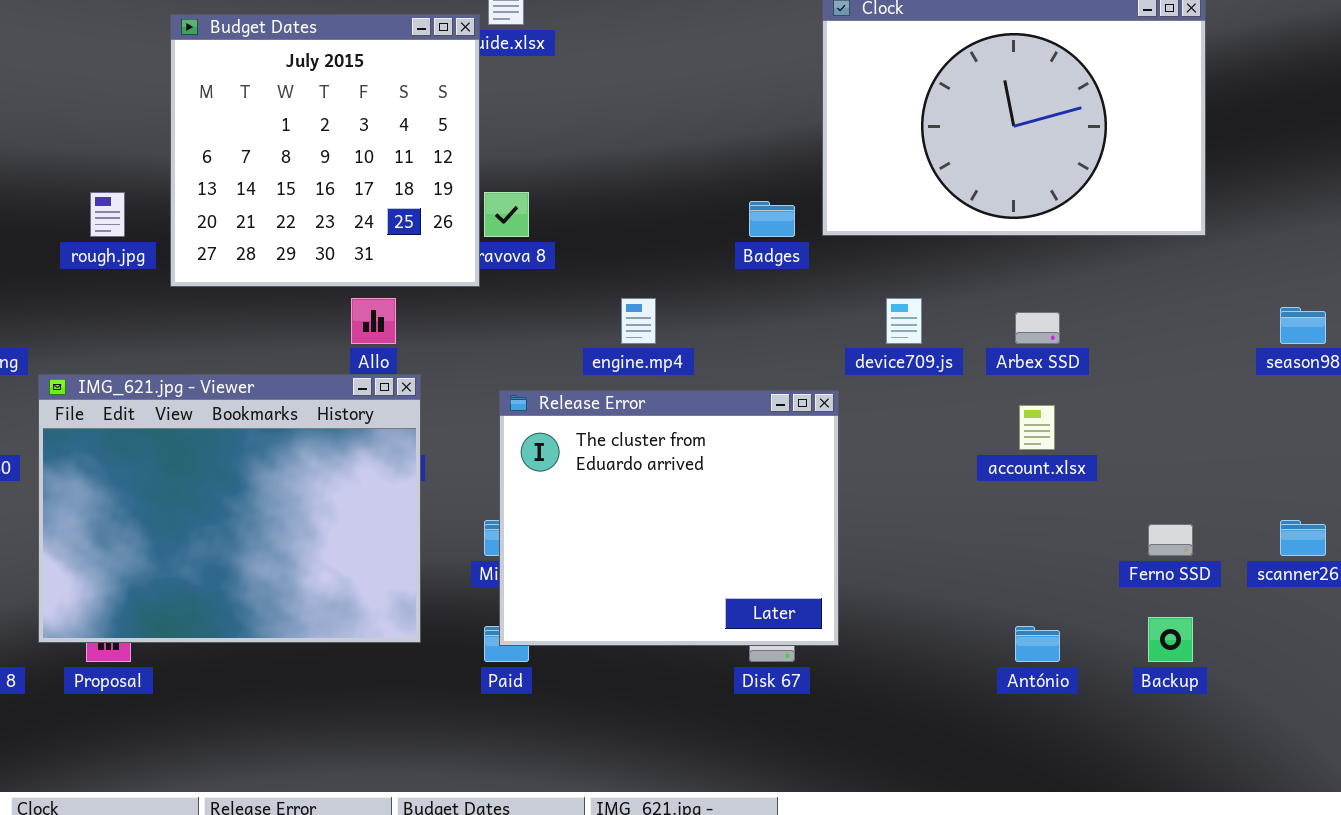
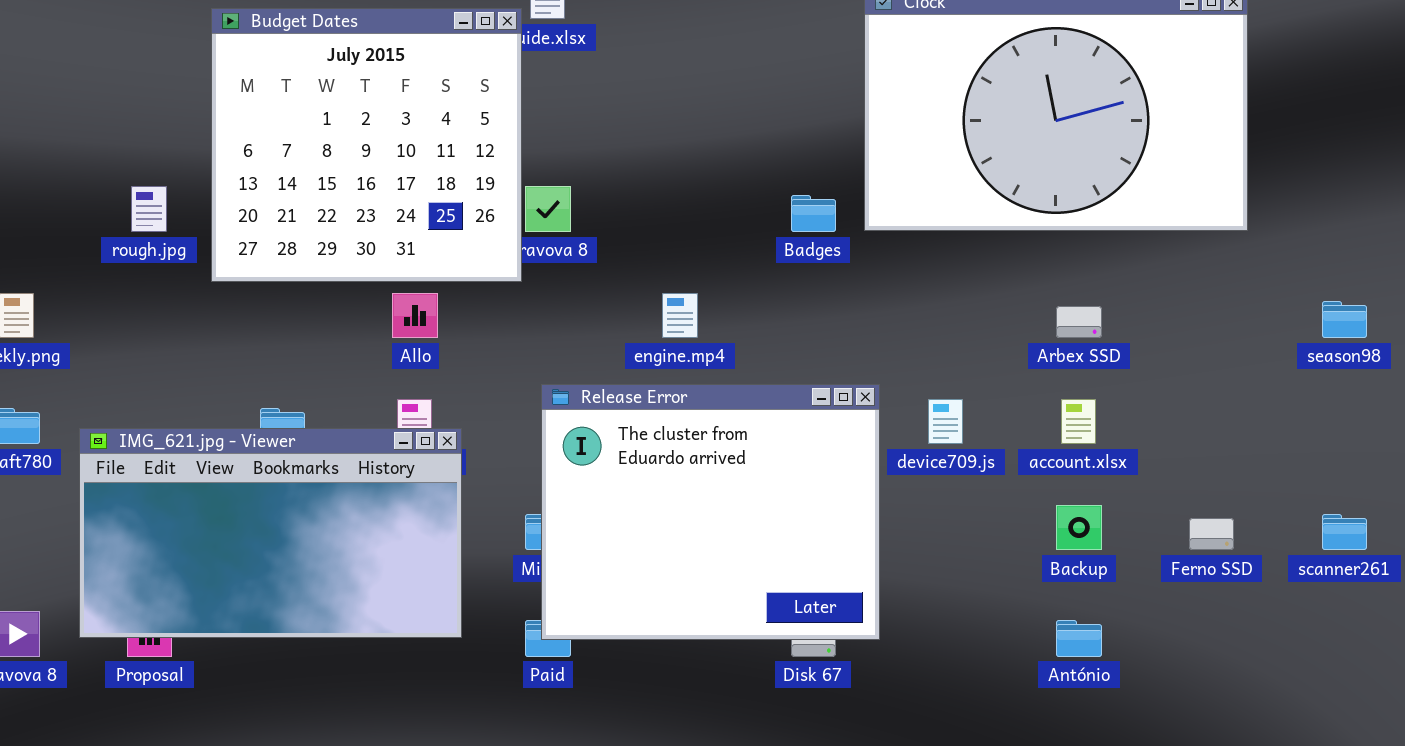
device709.js: [886,298,922,344] -> [928,399,963,444], moved
IMG_621.jpg - Viewer: [38,374,421,643] -> [79,428,462,638], resized
Backup: [1148,617,1193,662] -> [1056,505,1102,550], moved

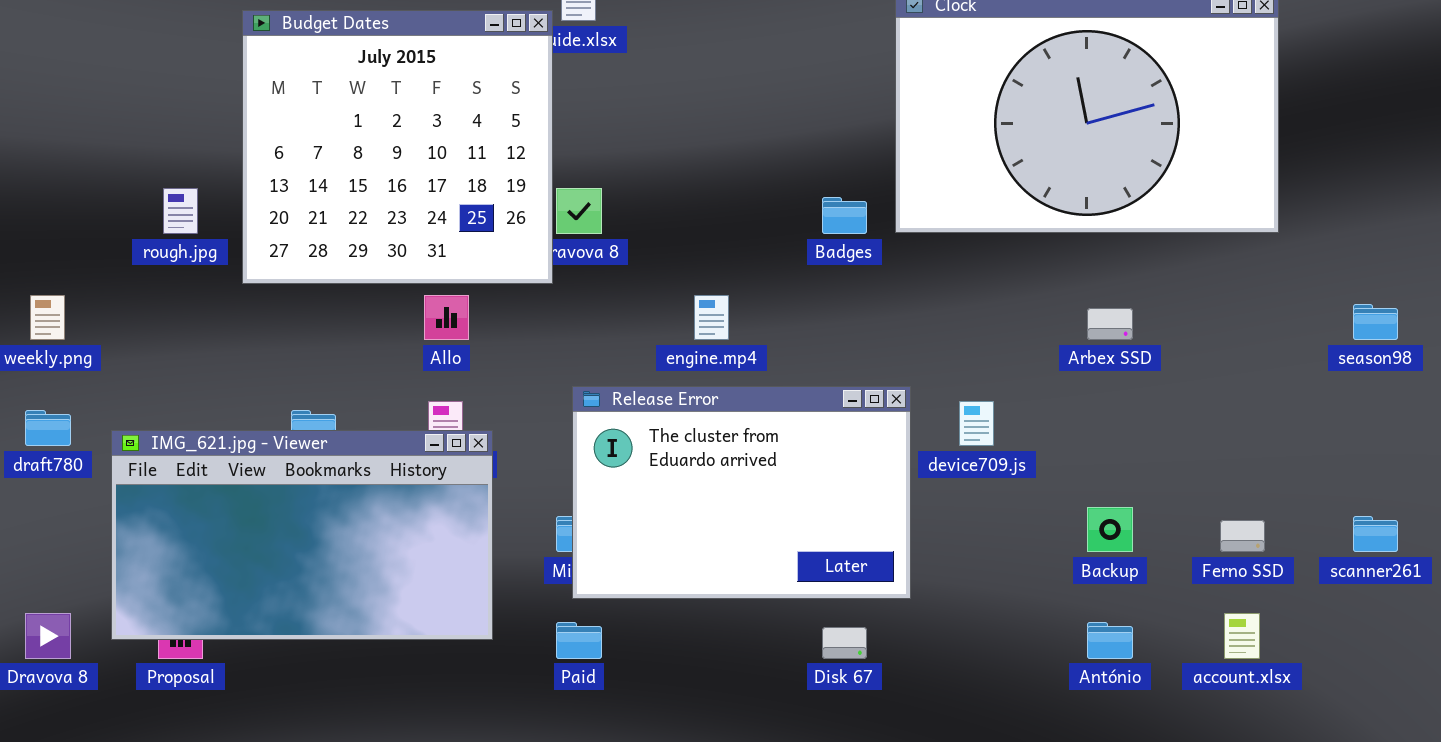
Release Error: [541,384,880,640] -> [572,386,911,599], resized
account.xlsx: [1061,399,1096,444] -> [1224,613,1260,659], moved

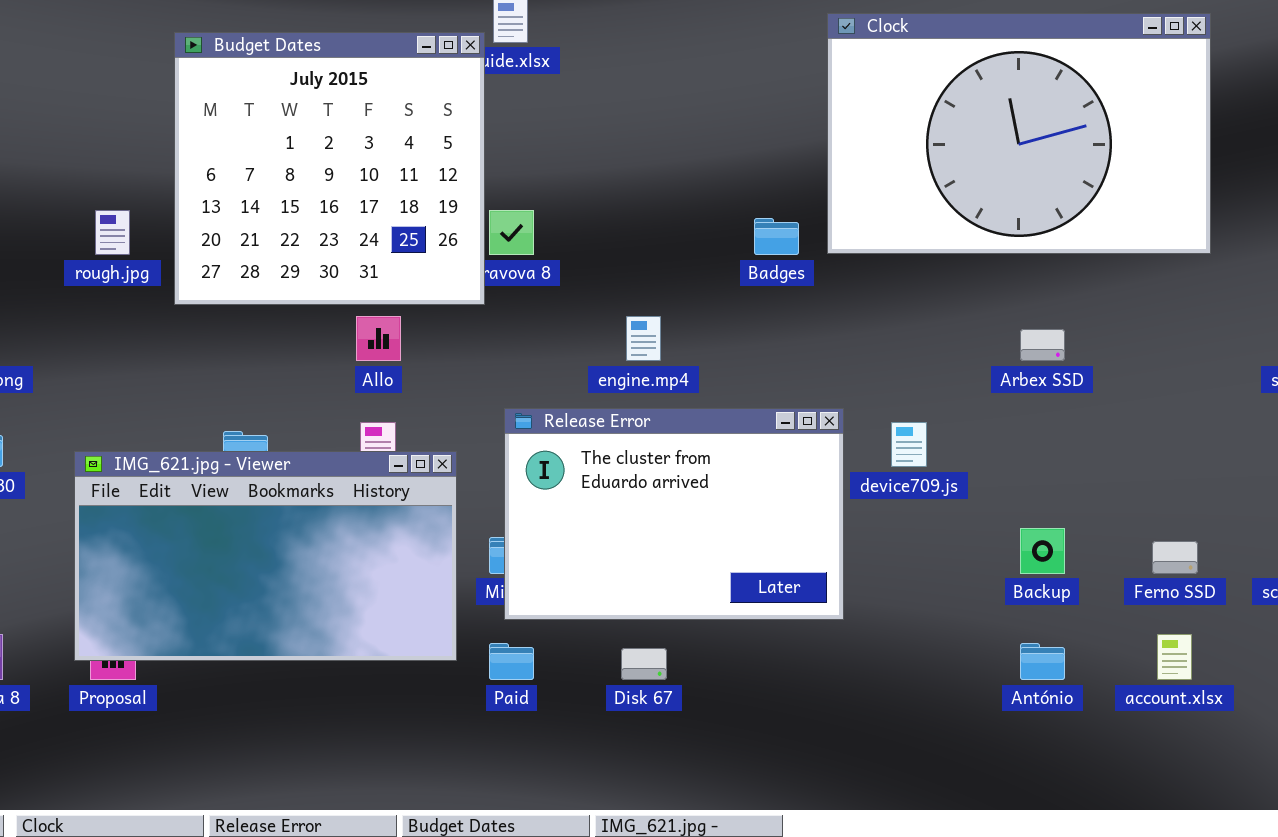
IMG_621.jpg - Viewer: [111,430,493,640] -> [74,451,457,661], moved
Disk 67: [822,627,867,659] -> [621,648,667,680], moved

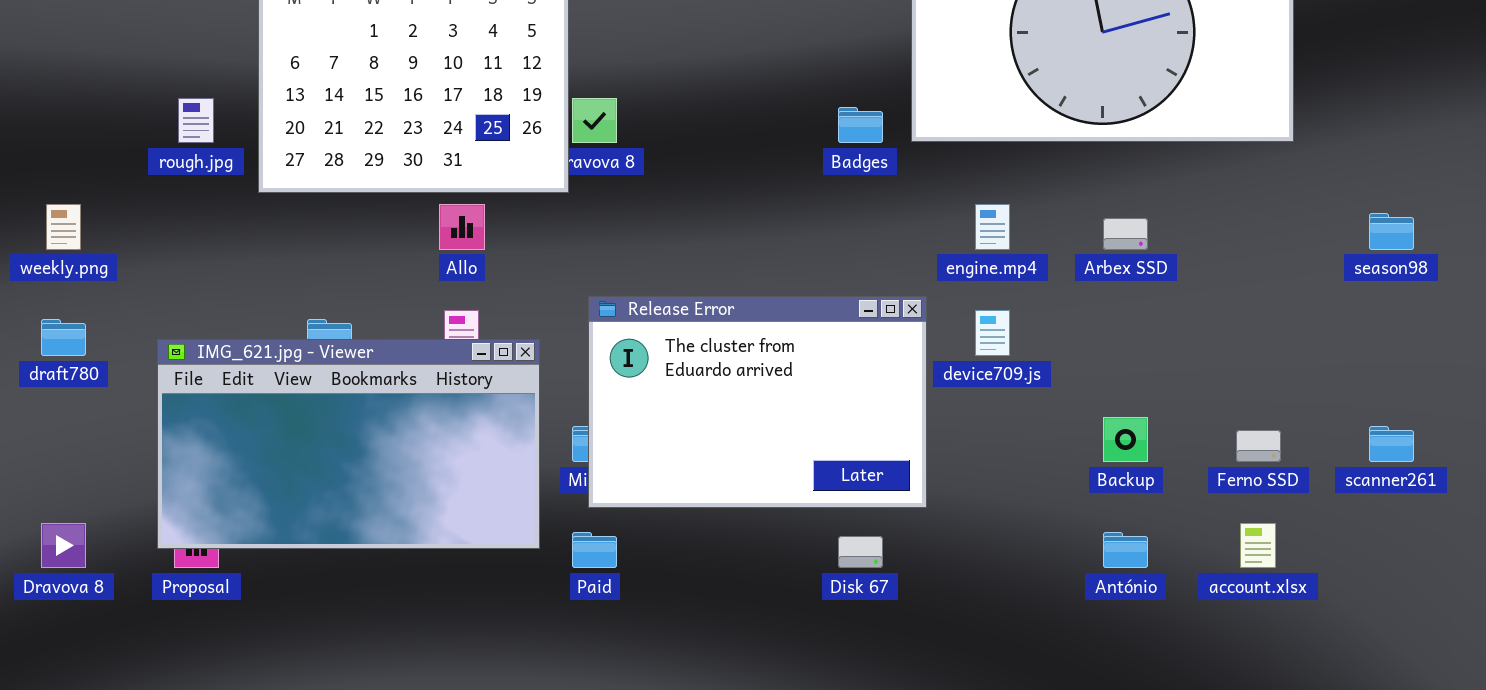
engine.mp4: [626,316,661,361] -> [975,204,1010,250], moved
Disk 67: [621,648,667,680] -> [838,536,883,568], moved

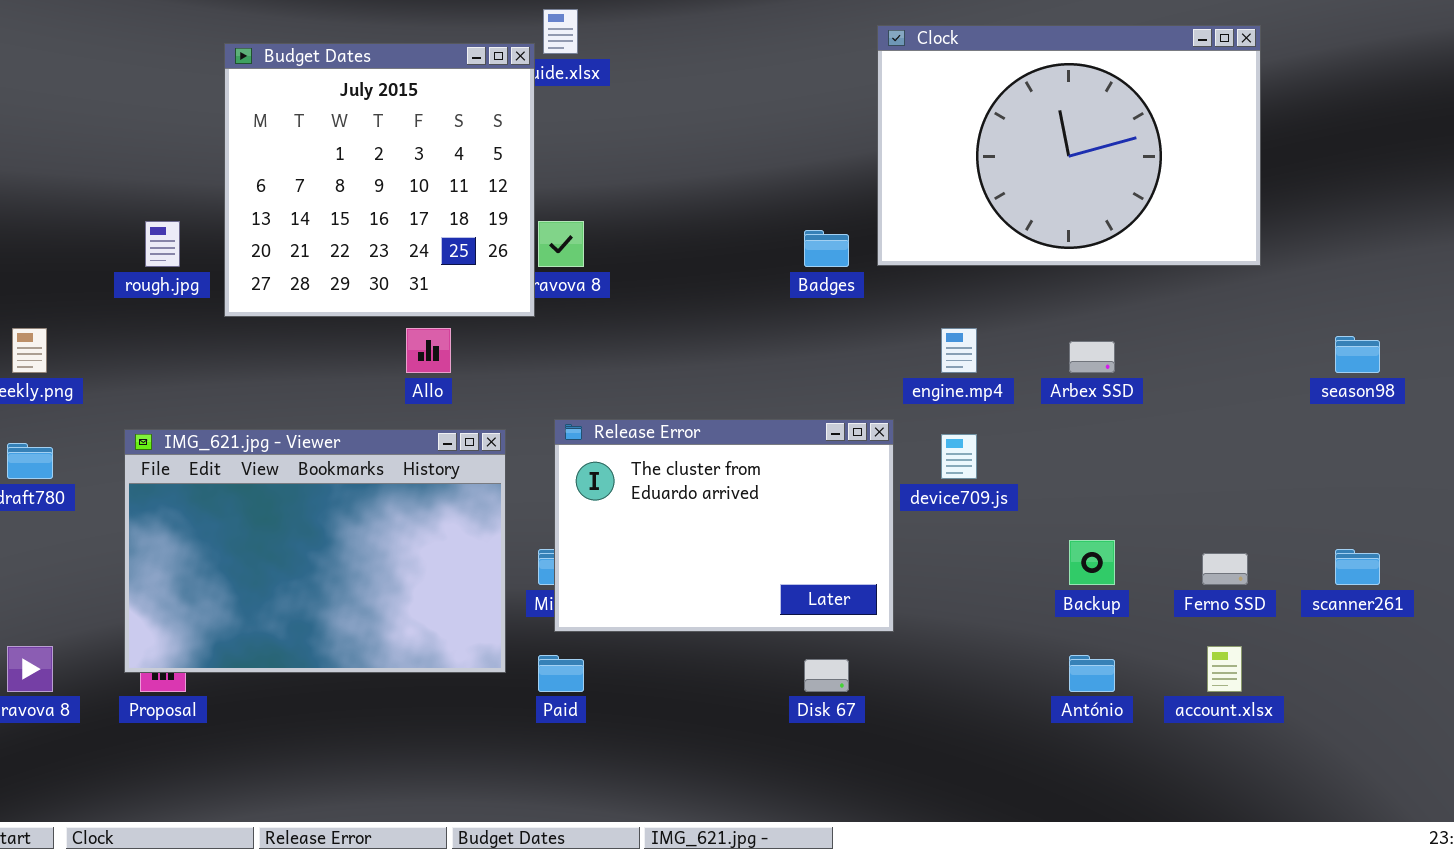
IMG_621.jpg - Viewer: [157,339,540,549] -> [124,429,506,673], resized

